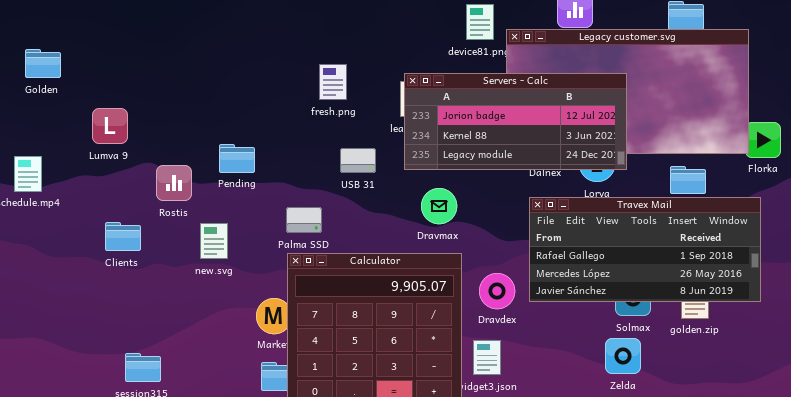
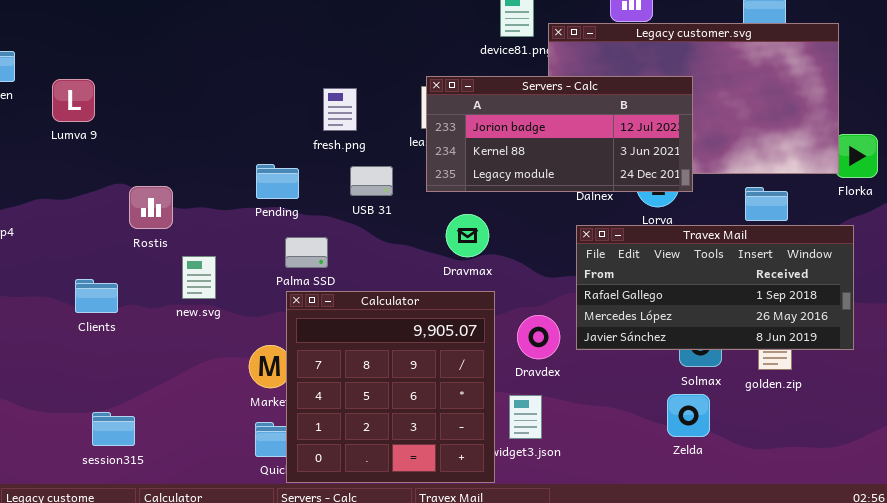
fresh.png: [319,64,347,100] -> [323,88,357,131], moved
Lumva 9: [92,108,128,144] -> [52,79,95,122], moved
Pending: [219,144,255,173] -> [256,164,299,199], moved
Clients: [105,222,141,251] -> [75,279,118,313], moved

